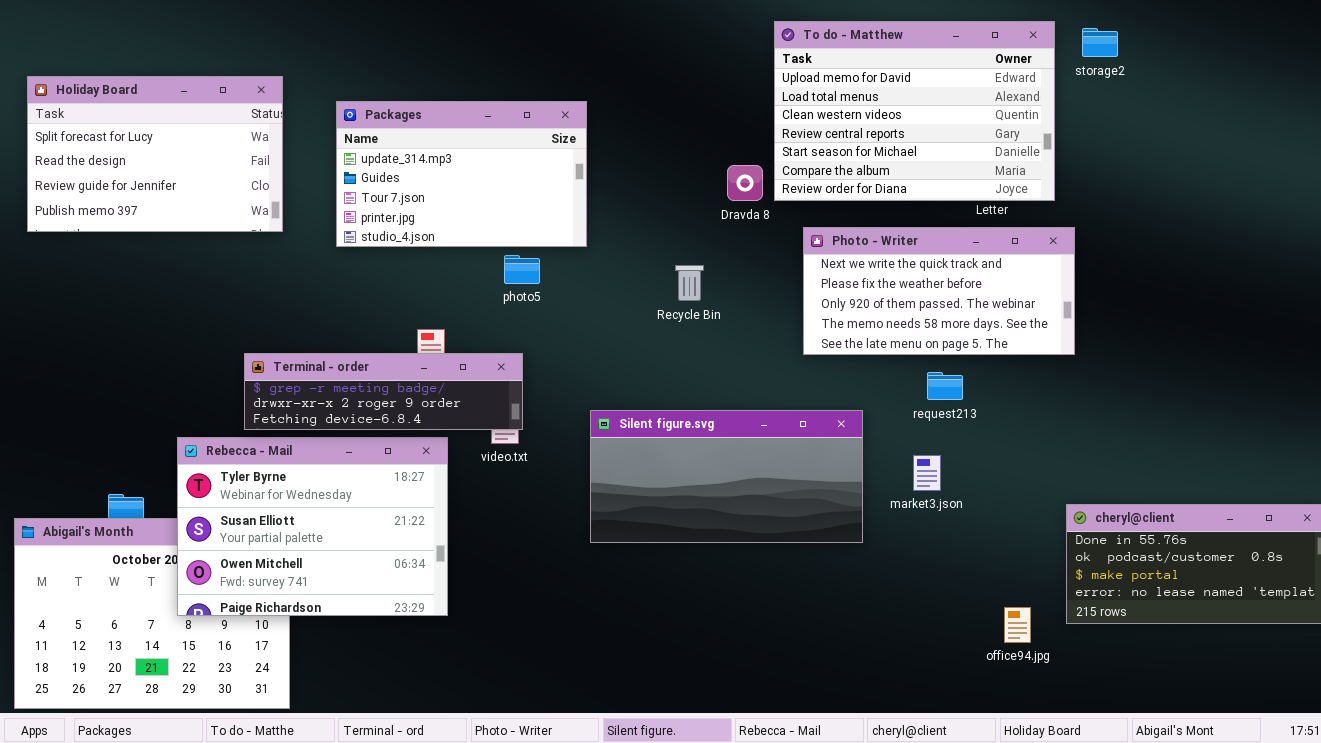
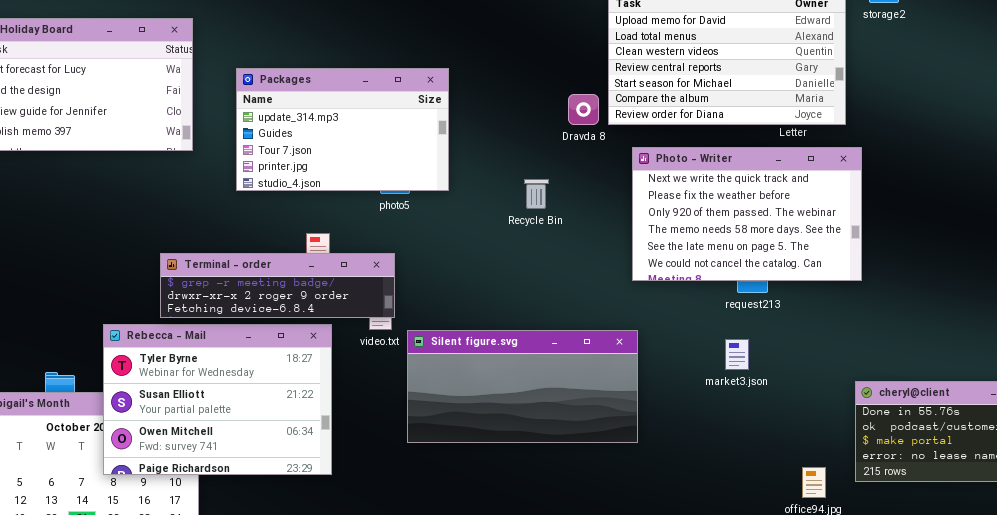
Packages: [336,101,587,247] -> [236,68,449,191], moved
Photo - Writer: [803,227,1075,355] -> [632,147,862,281], resized
Silent figure.svg: [590,410,863,543] -> [407,330,638,443], moved

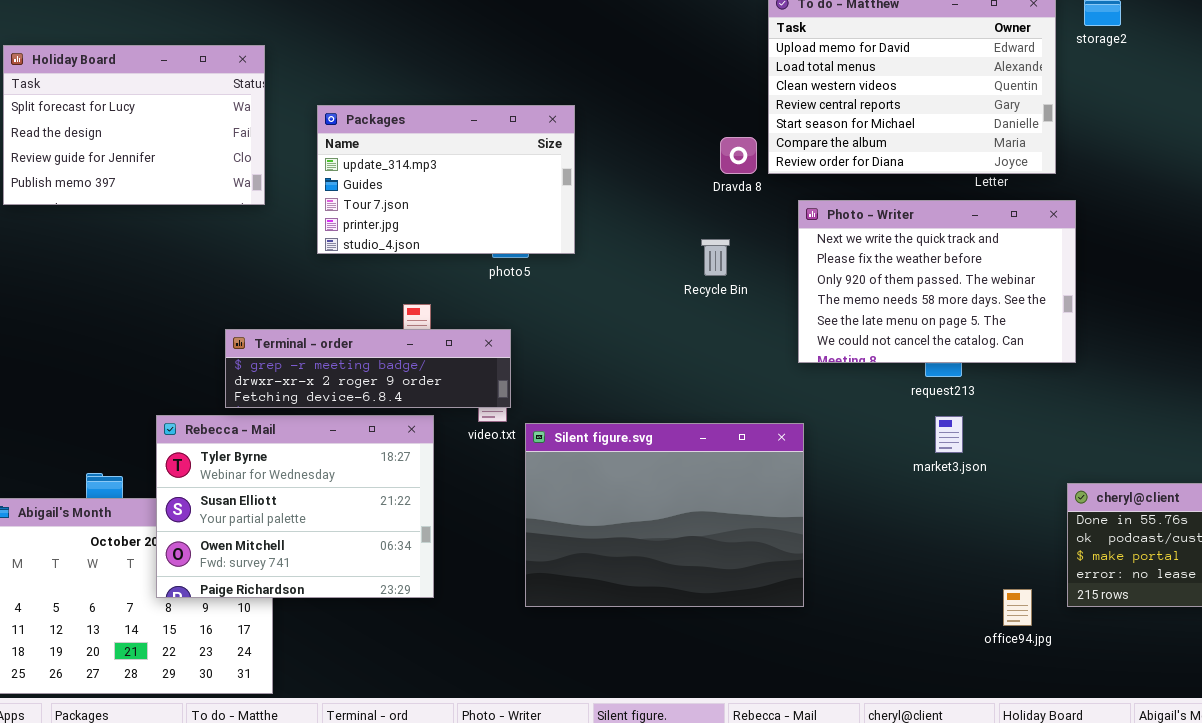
Recycle Bin: [524,179,549,209] -> [701,239,730,276], moved
Silent figure.svg: [407,330,638,443] -> [525,423,804,607], resized
market3.json: [725,339,749,370] -> [935,416,963,453], moved

